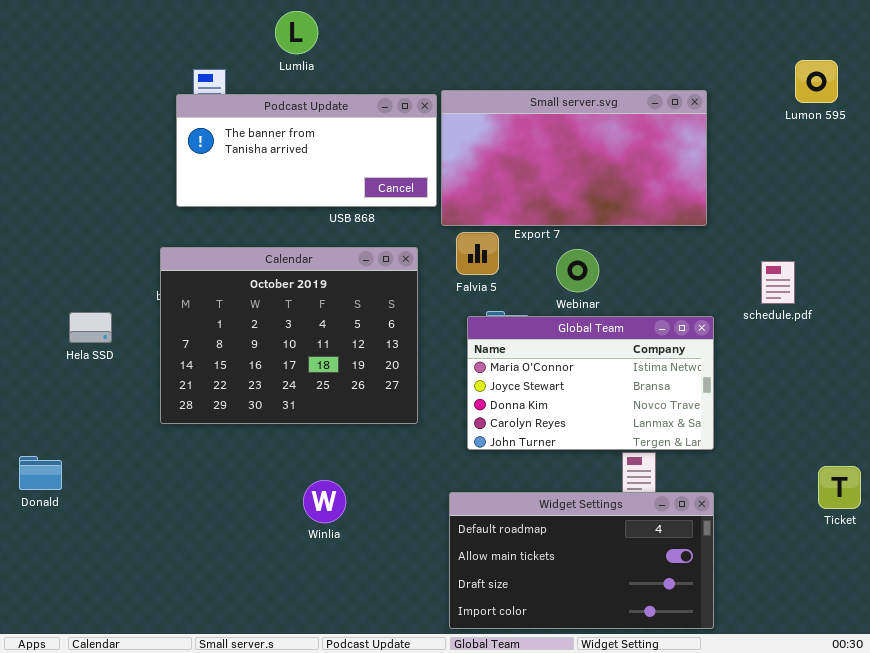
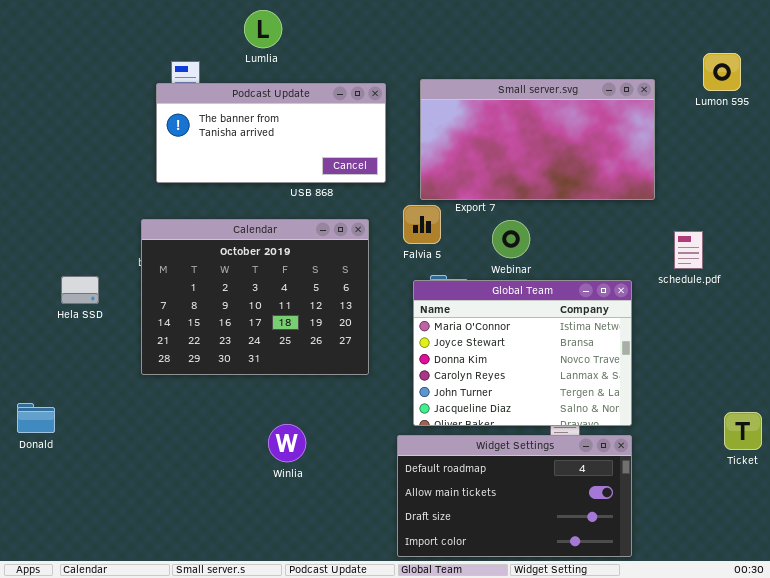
Small server.svg: [441,90,707,226] -> [420,79,655,200], moved
Global Team: [467,316,714,450] -> [413,280,632,426], resized

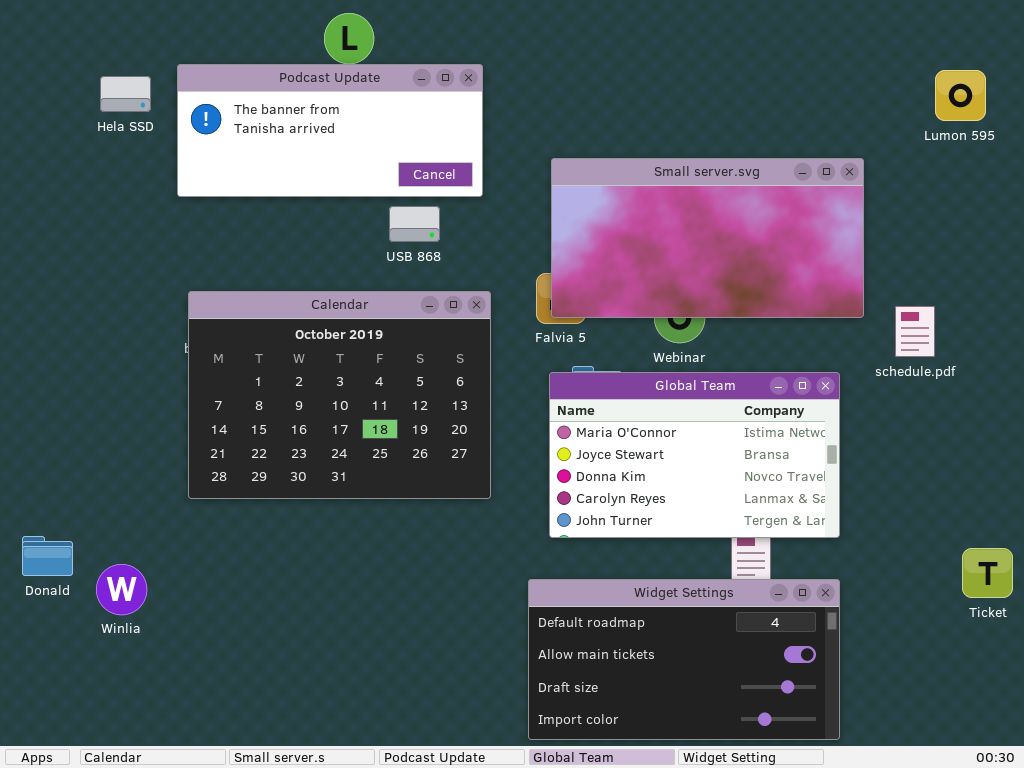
Small server.svg: [420,79,655,200] -> [551,158,864,318], moved
Podcast Update: [156,83,386,183] -> [177,64,483,197], moved
Hela SSD: [61,276,99,304] -> [100,76,151,112], moved
Global Team: [413,280,632,426] -> [549,372,840,538], resized
Winlia: [268,424,306,462] -> [96,564,147,615], moved

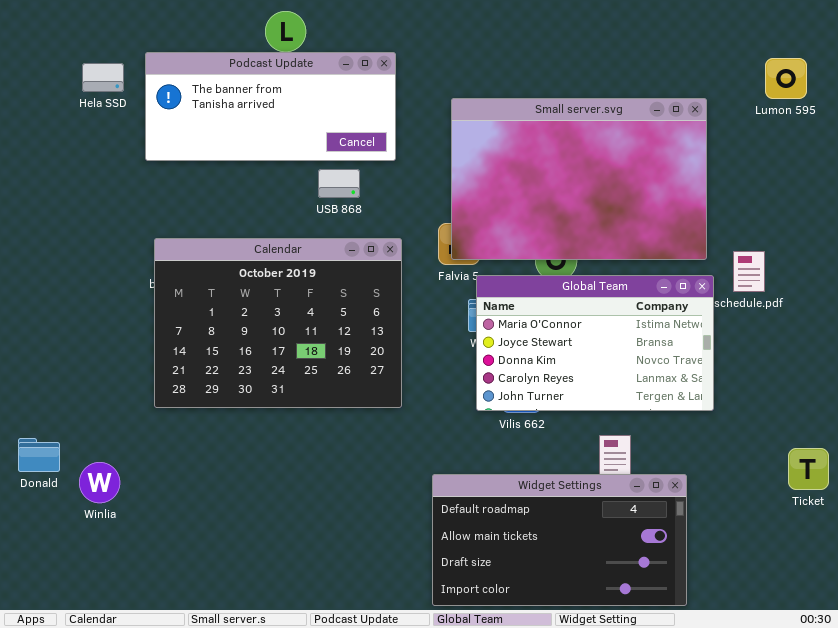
Small server.svg: [551,158,864,318] -> [451,98,707,260], resized
Global Team: [549,372,840,538] -> [476,275,714,411], moved

